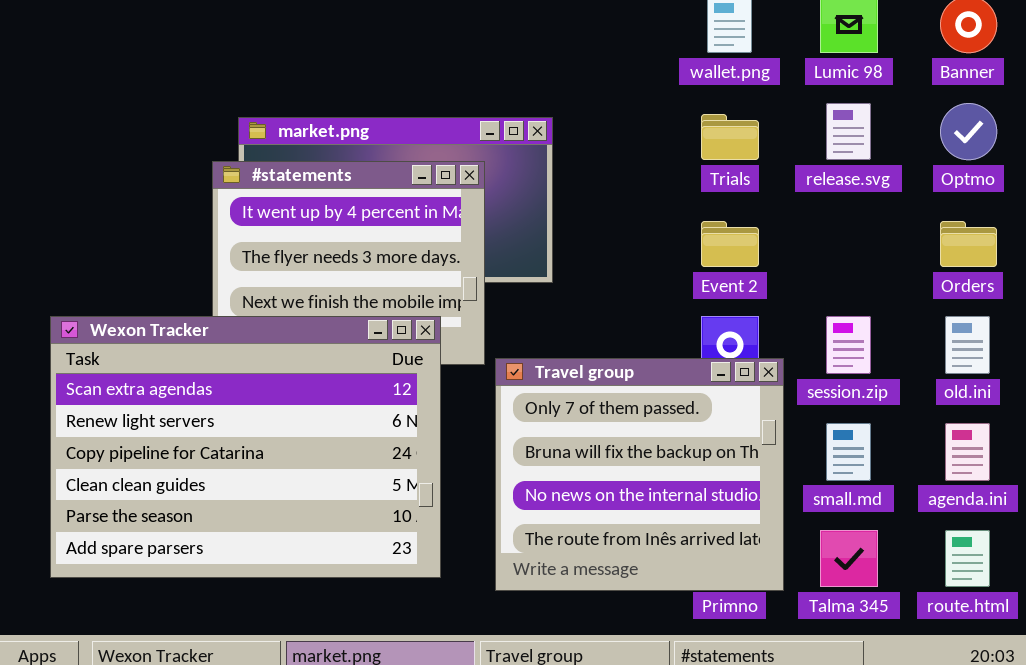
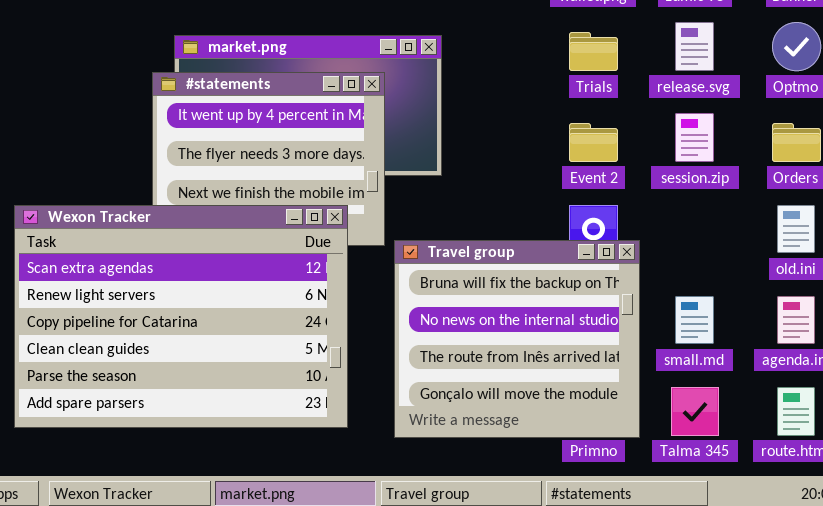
session.zip: [826,316,871,374] -> [675,113,714,162], moved
Travel group: [495,358,784,591] -> [394,240,640,438], scrolled down 1 row

